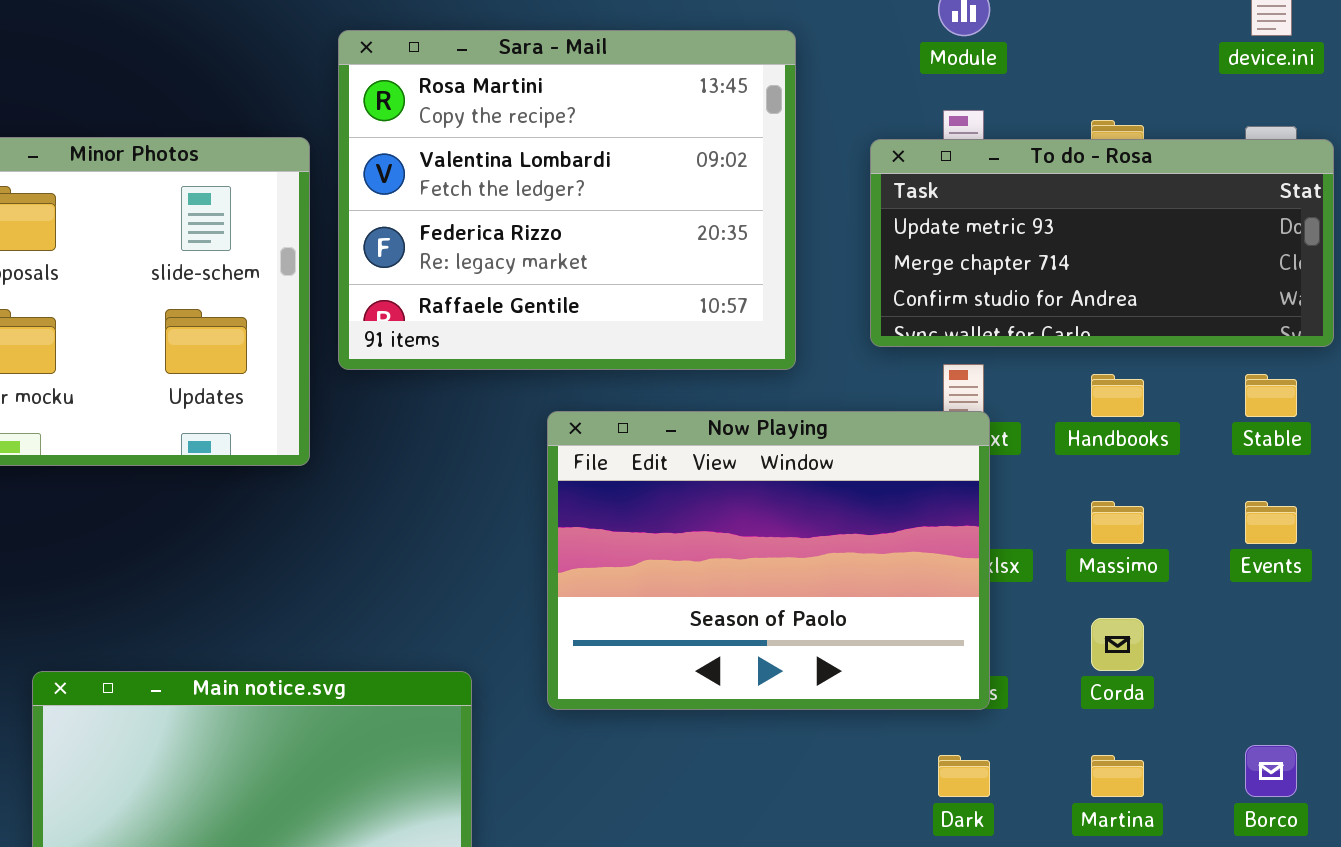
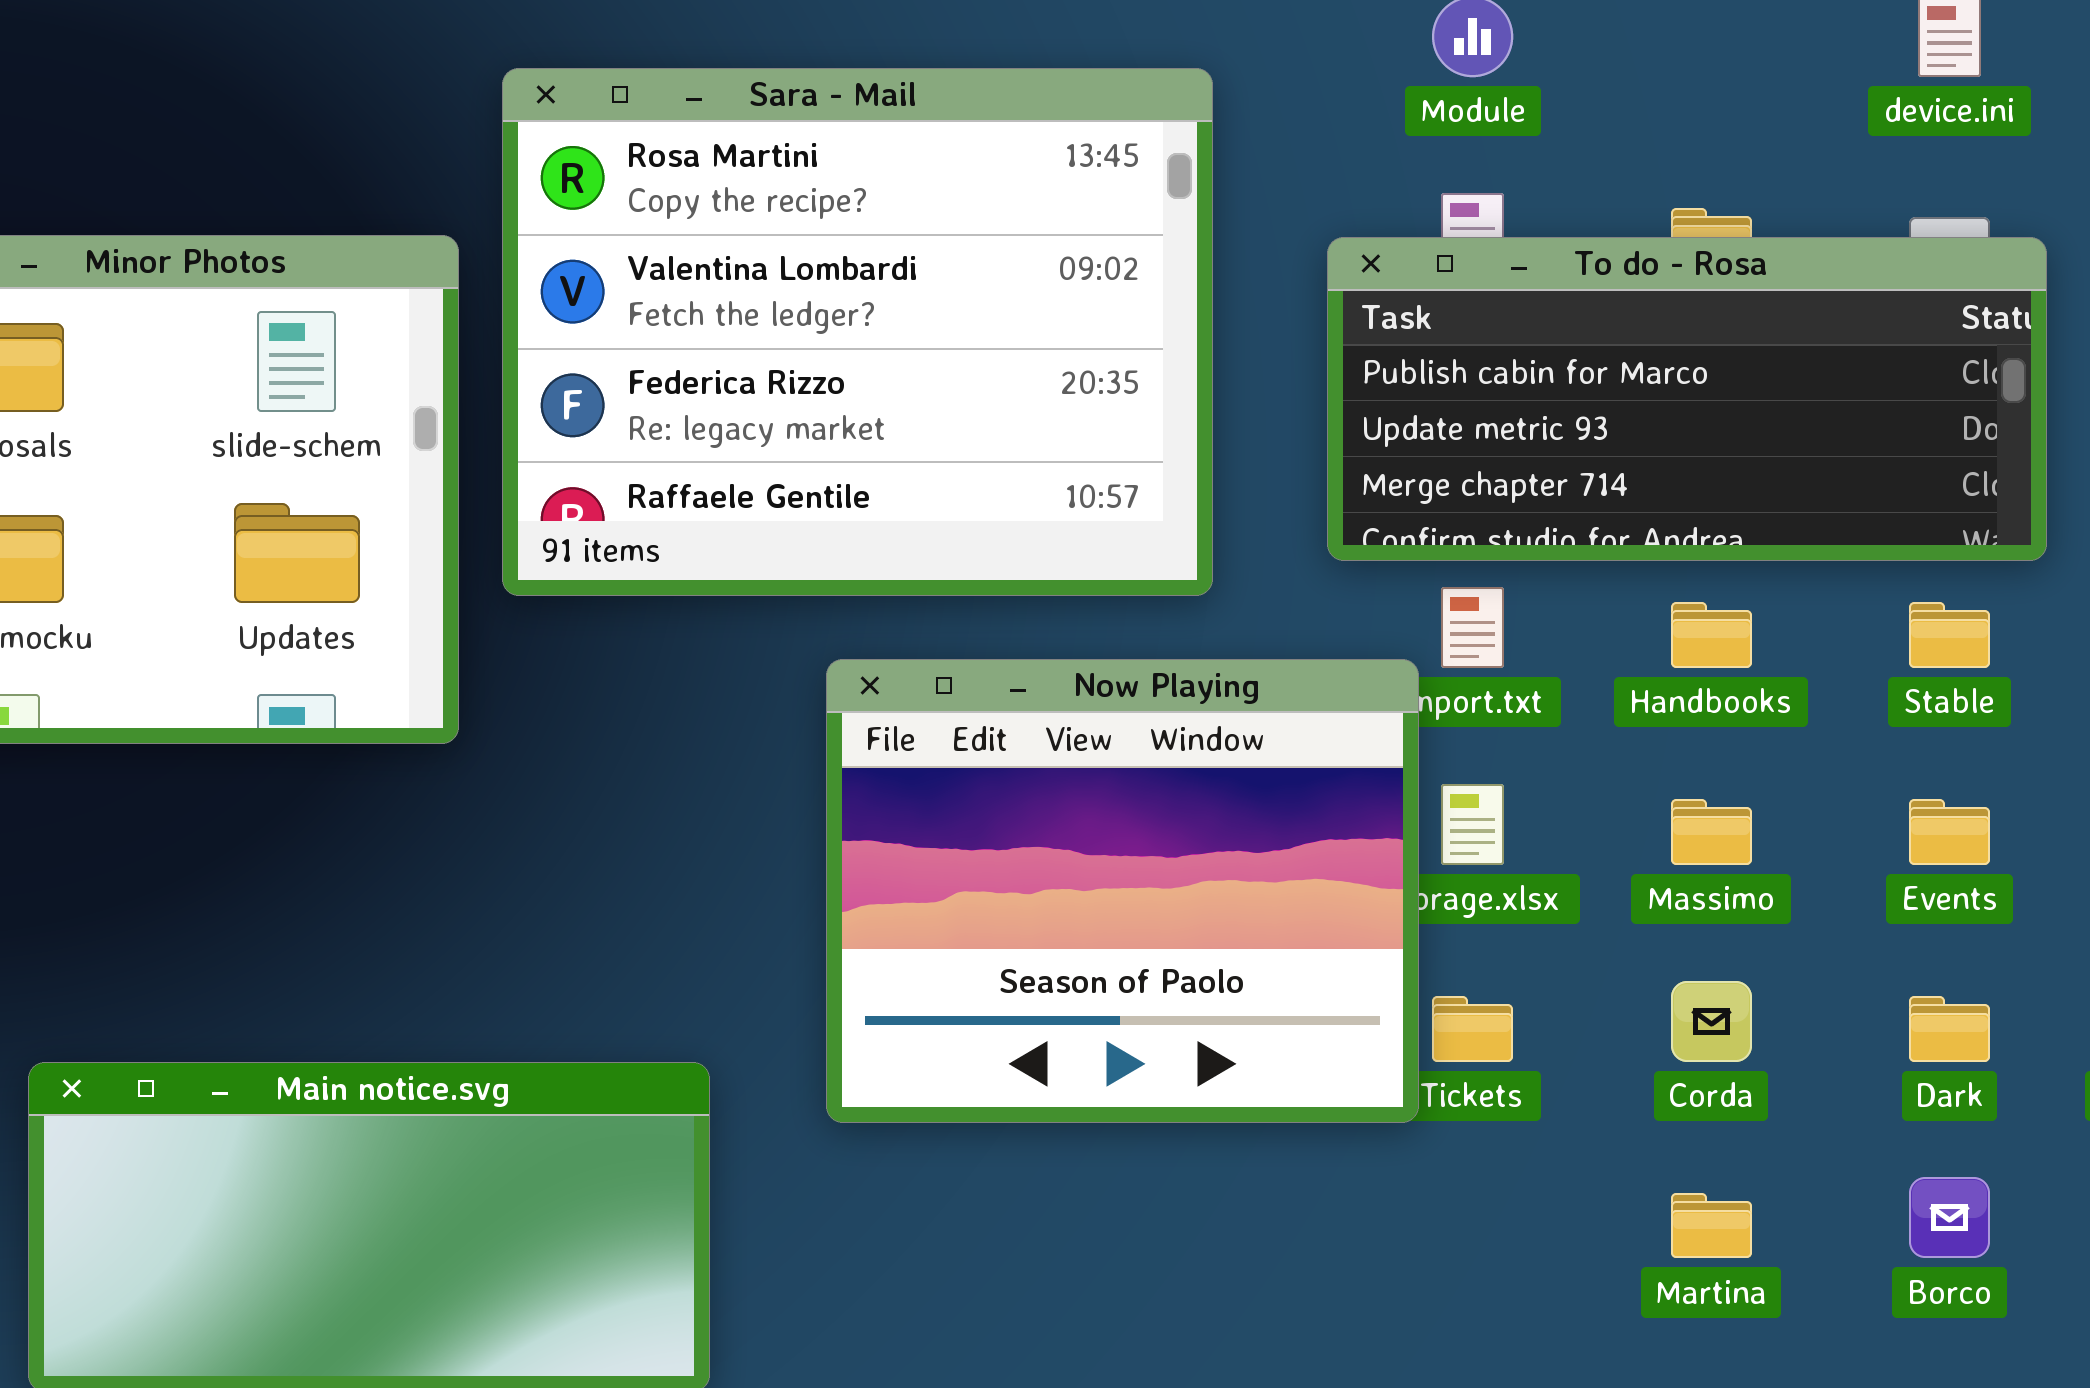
To do - Rosa: [870,139,1334,347] -> [1327,237,2047,561], scrolled up 1 row
Now Playing: [547,411,990,710] -> [826,659,1419,1123], resized
Dark: [938,755,990,797] -> [1909,996,1990,1062], moved

